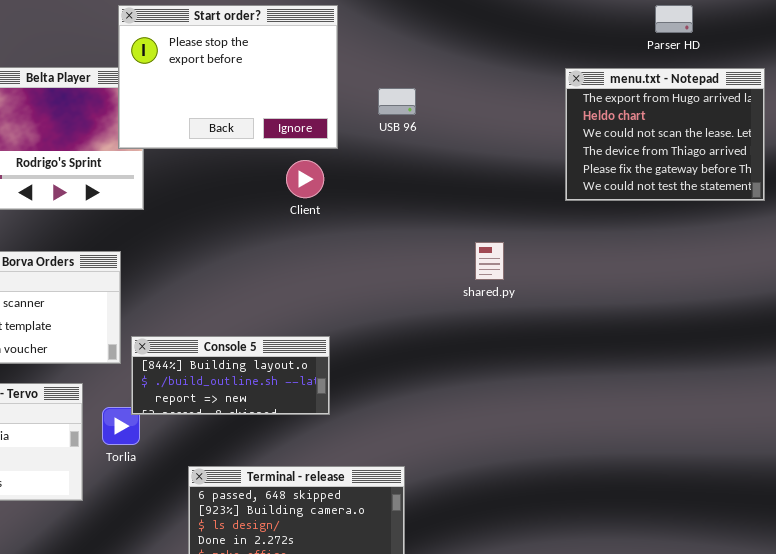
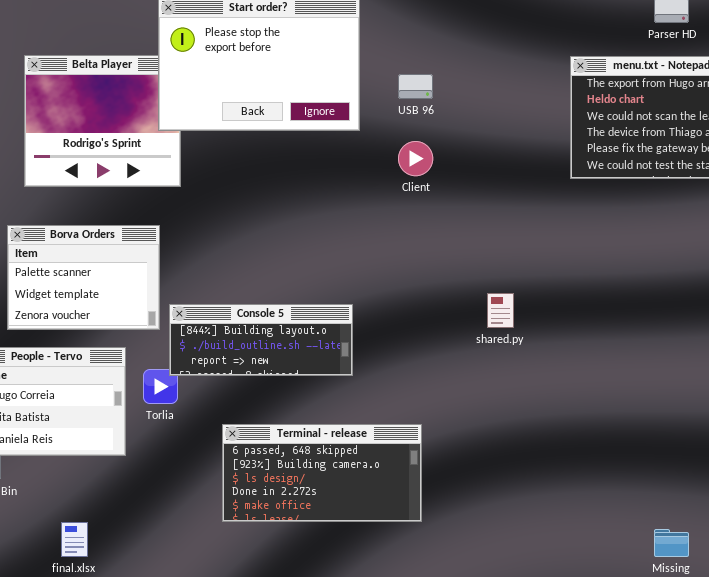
Client: [286,160,324,198] -> [398,141,433,176], moved
shared.py: [475,242,504,280] -> [487,293,514,328], moved

